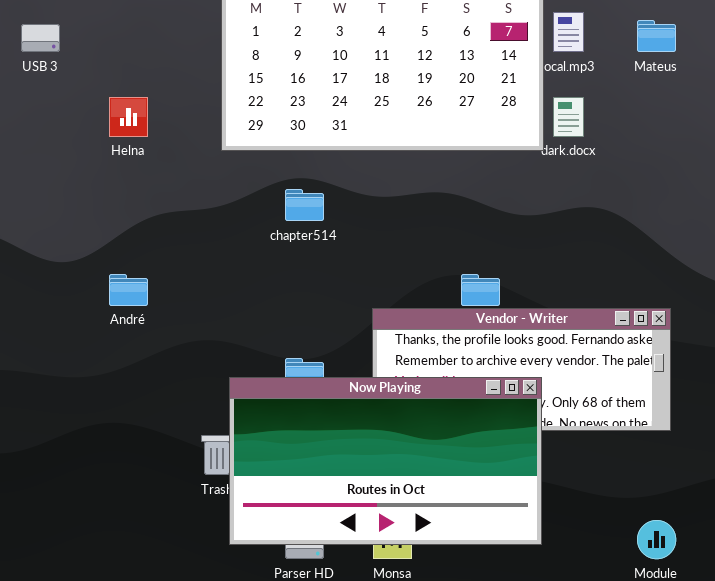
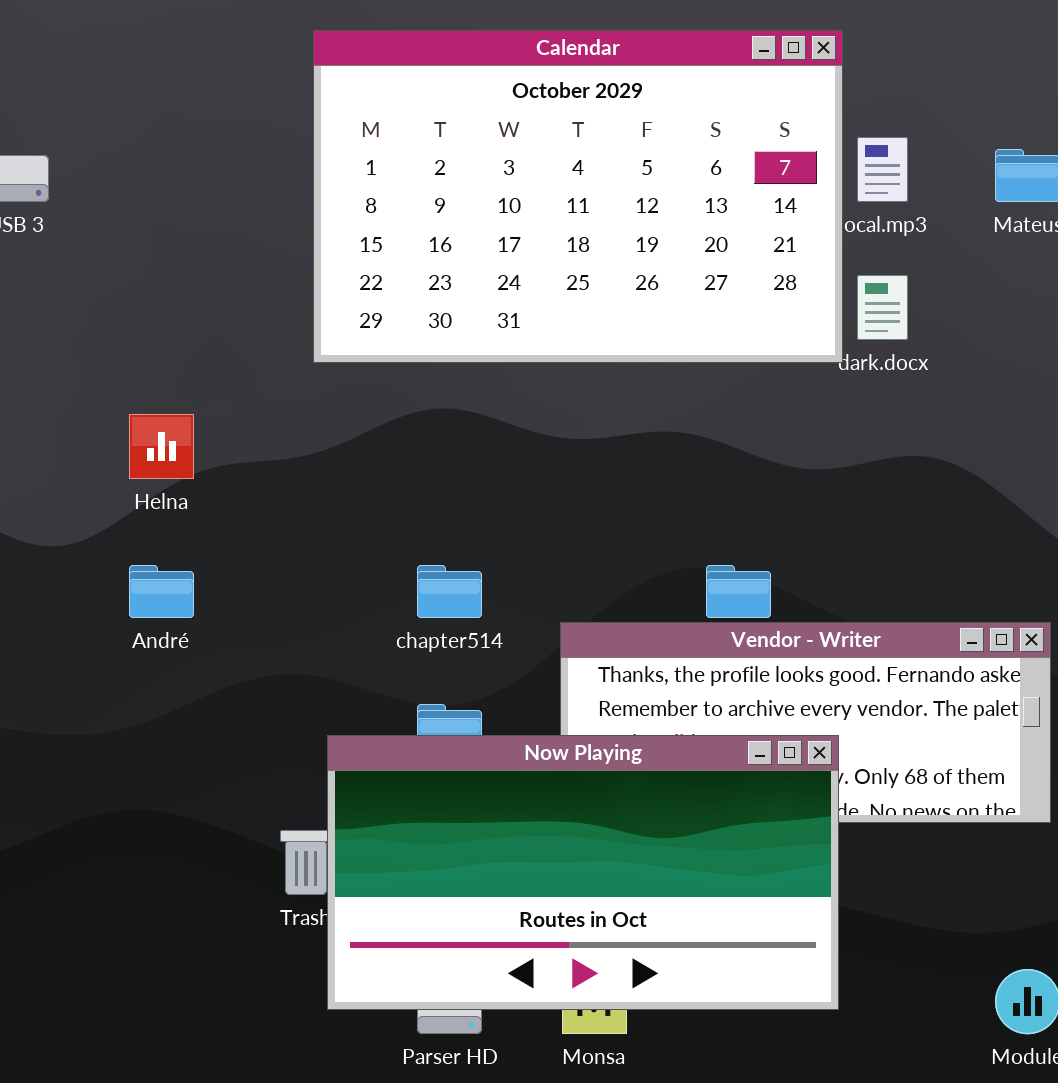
Helna: [109,97,148,137] -> [129,414,194,479], moved
chapter514: [285,189,324,221] -> [417,565,482,618], moved

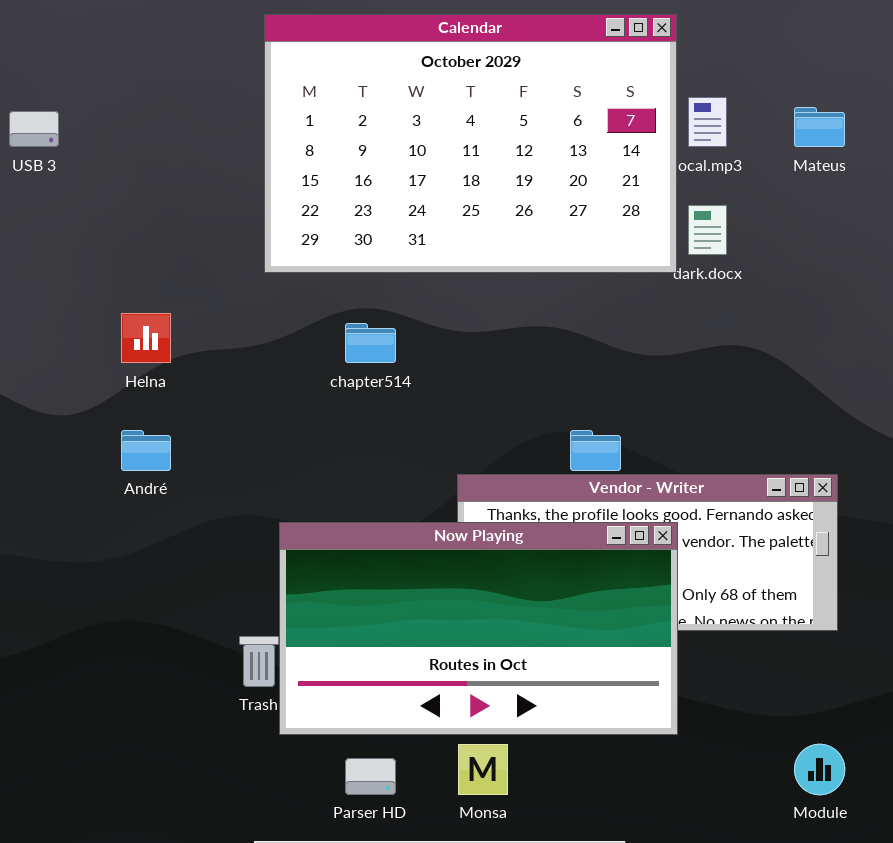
chapter514: [417,565,482,618] -> [345,323,396,363], moved
Now Playing: [327,735,839,1010] -> [279,522,678,735], moved

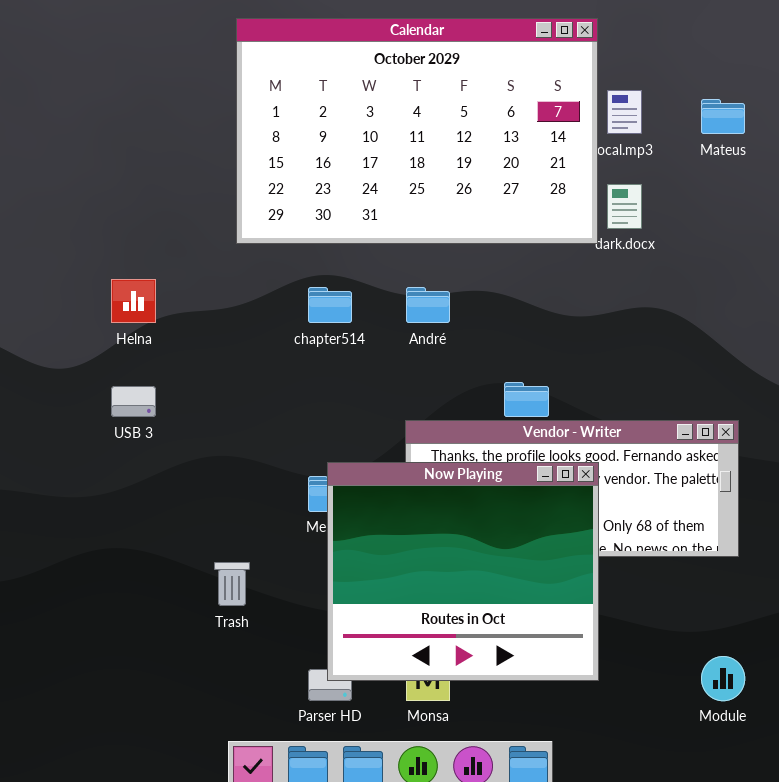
USB 3: [9,111,59,147] -> [111,386,156,417], moved
André: [121,430,171,471] -> [406,287,450,323], moved
Now Playing: [279,522,678,735] -> [327,462,599,681], resized

